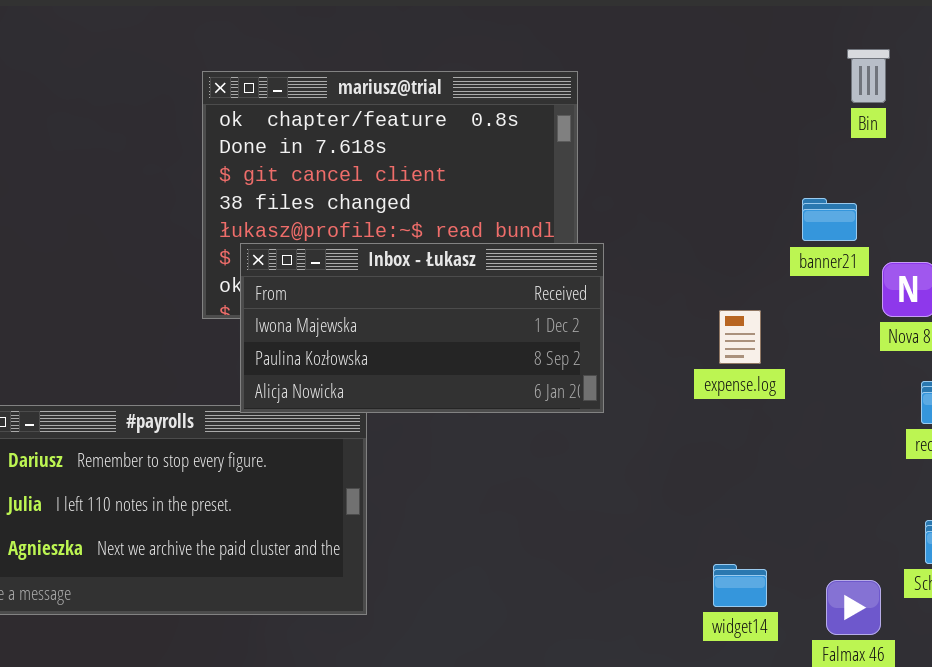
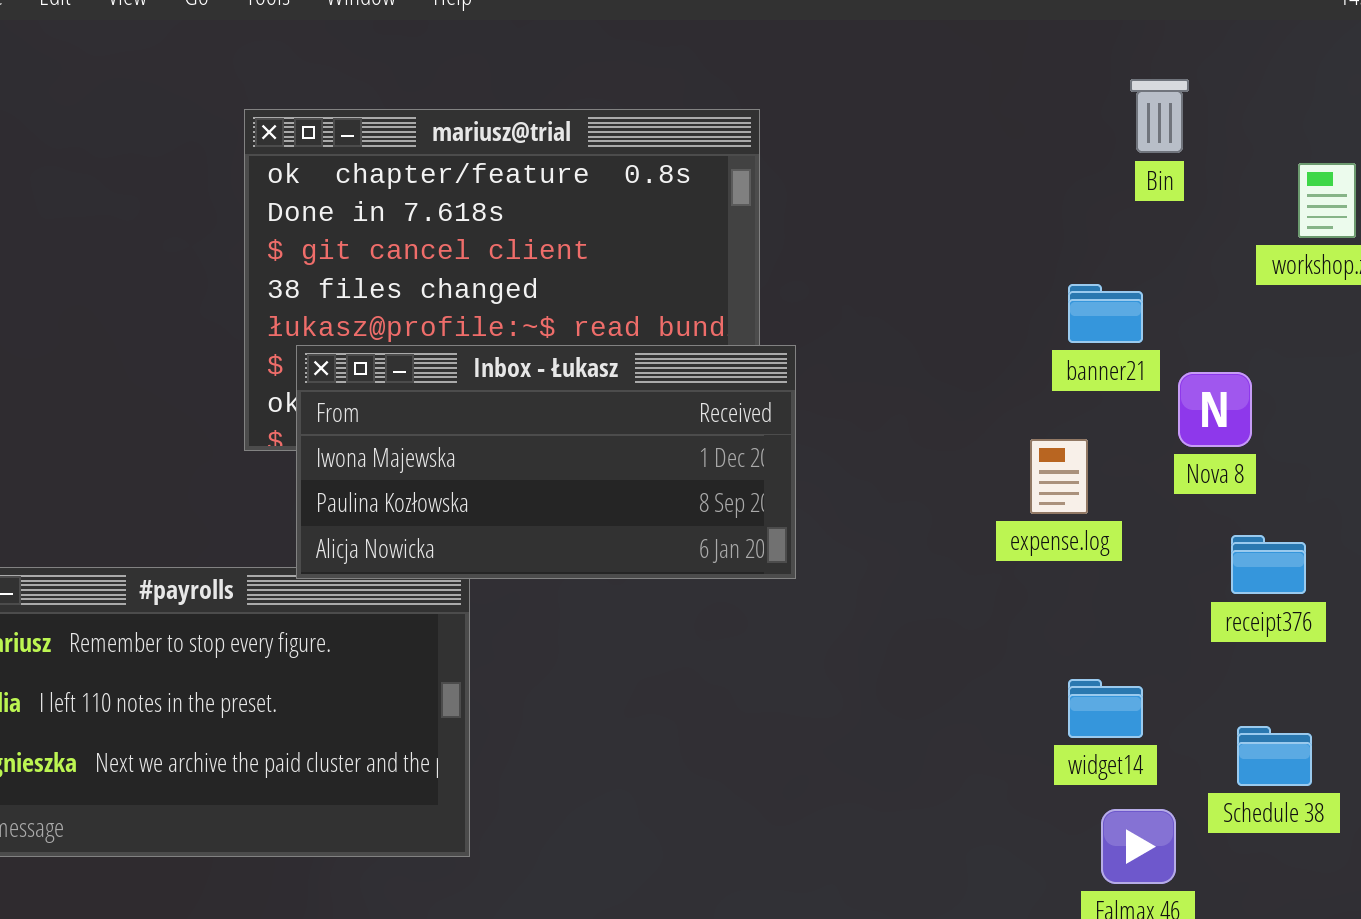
expense.log: [719,310,761,364] -> [1030,439,1088,514], moved
widget14: [713,564,767,607] -> [1068,679,1143,738], moved

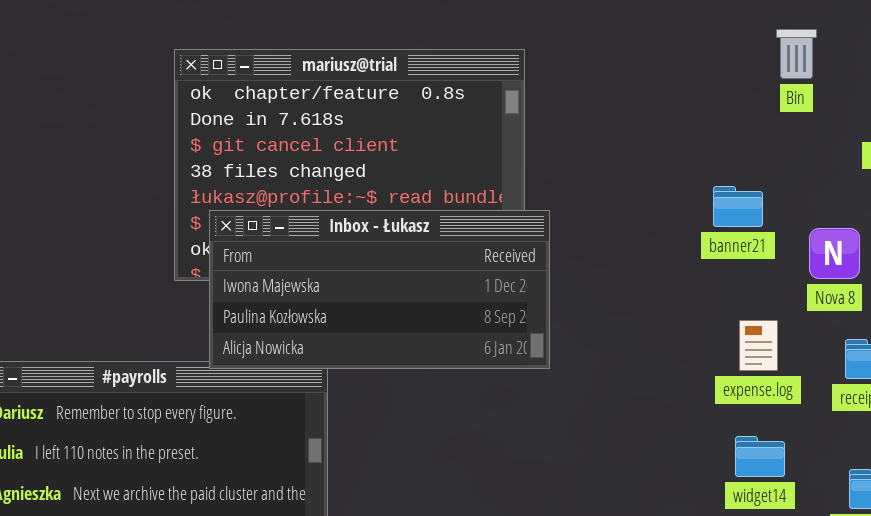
banner21: [1068,284,1143,343] -> [713,186,763,227], moved
expense.log: [1030,439,1088,514] -> [739,320,778,371], moved

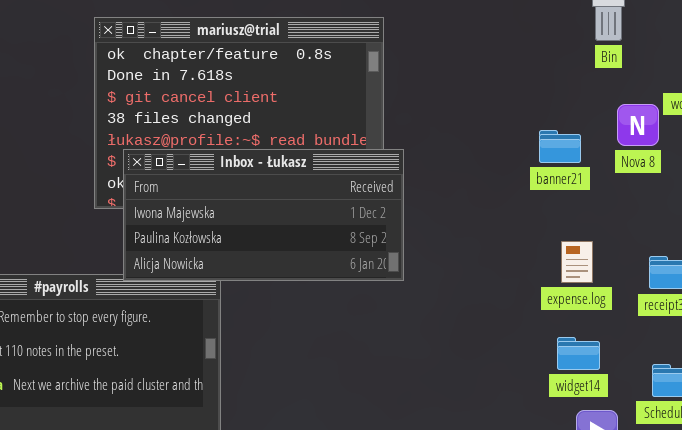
Nova 8: [809,228,860,279] -> [617,104,659,146], moved

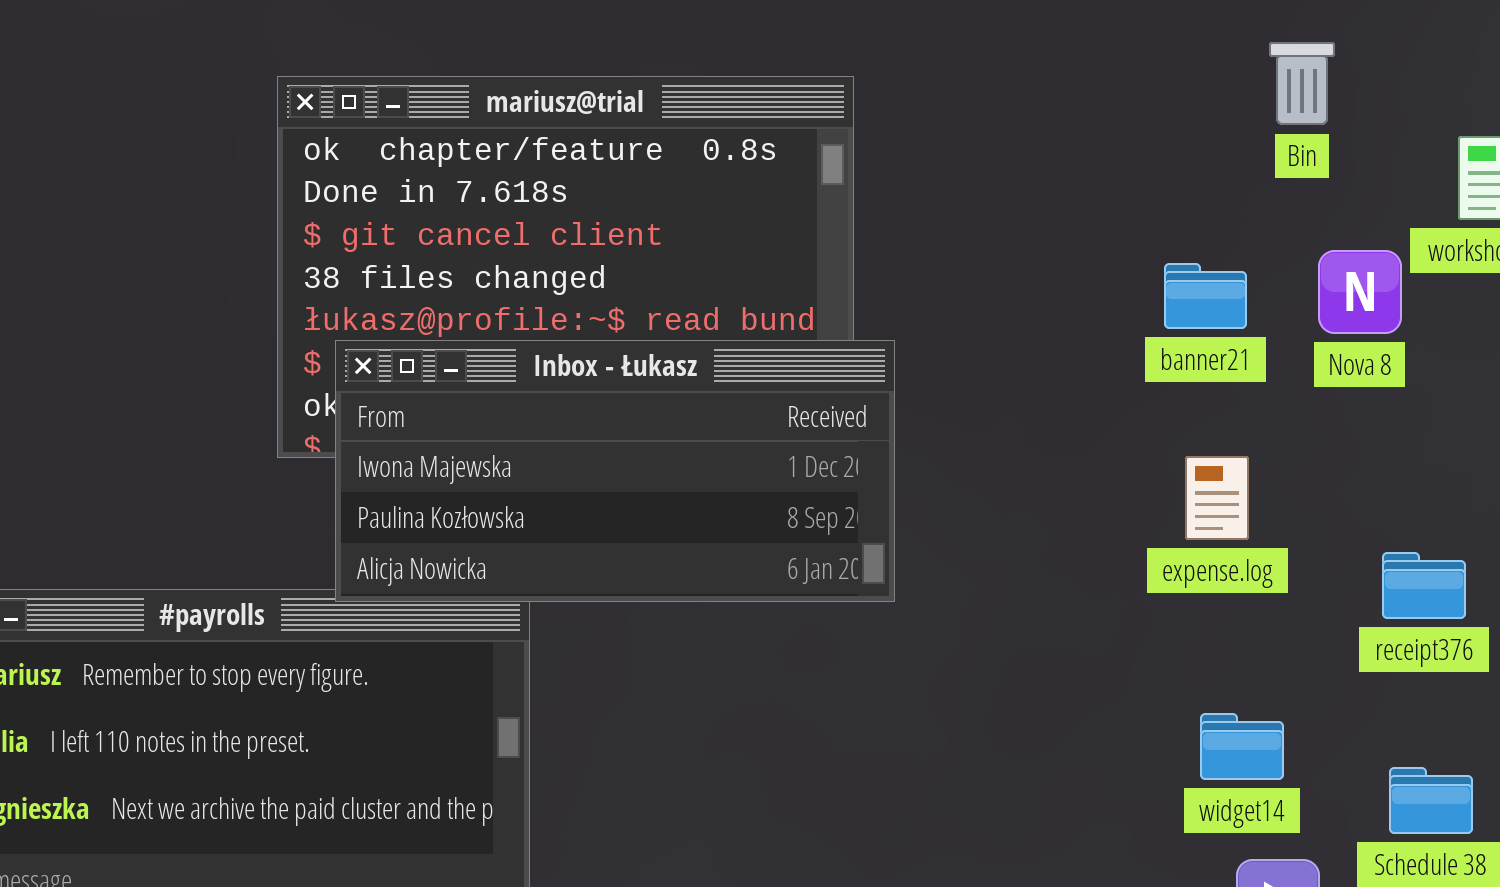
banner21: [539,130,581,163] -> [1164,263,1247,329], moved
expense.log: [561,241,593,283] -> [1185,456,1249,540], moved

